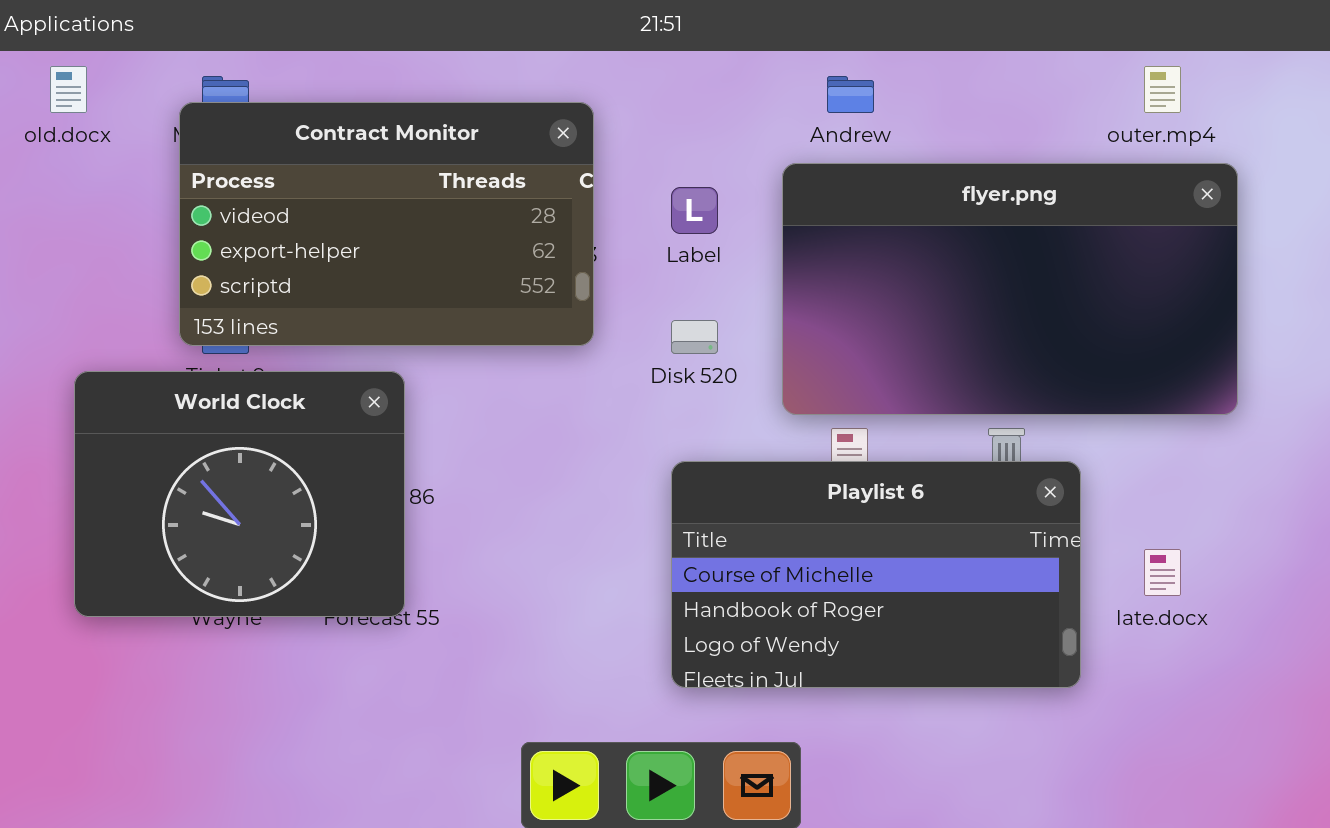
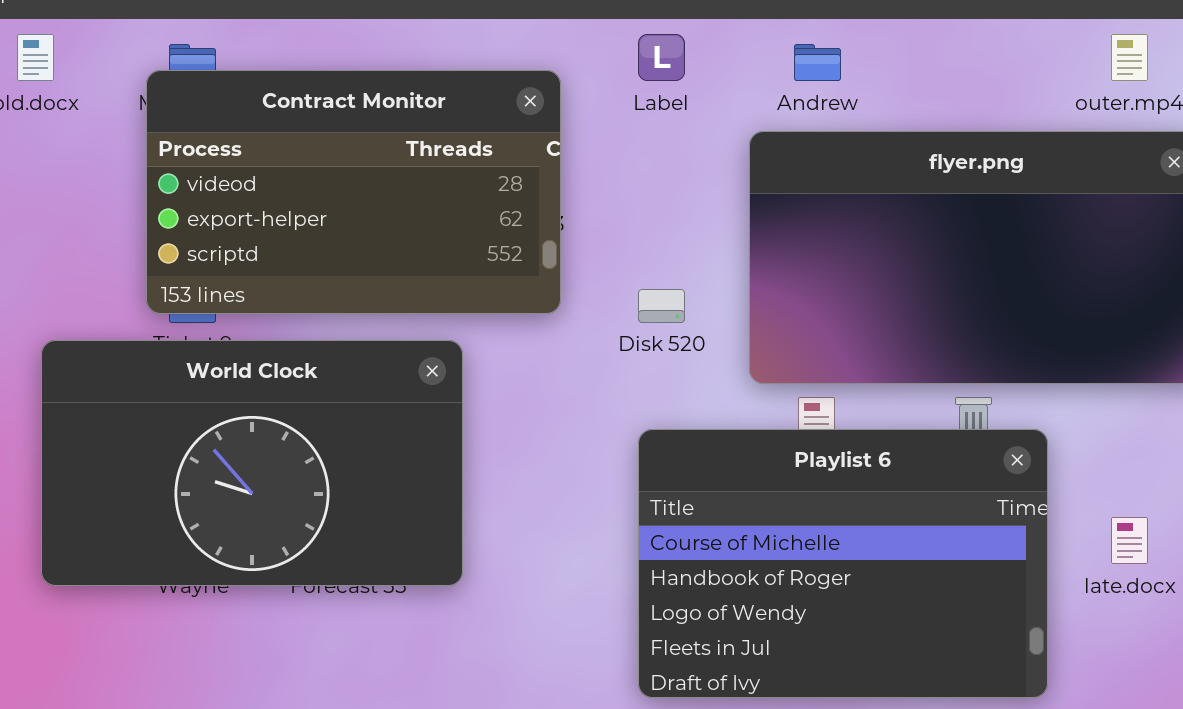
Label: [671,187,718,234] -> [638,34,685,81], moved
World Clock: [74,371,405,617] -> [41,340,463,586], resized
Playlist 6: [671,461,1081,688] -> [638,429,1048,698], resized

